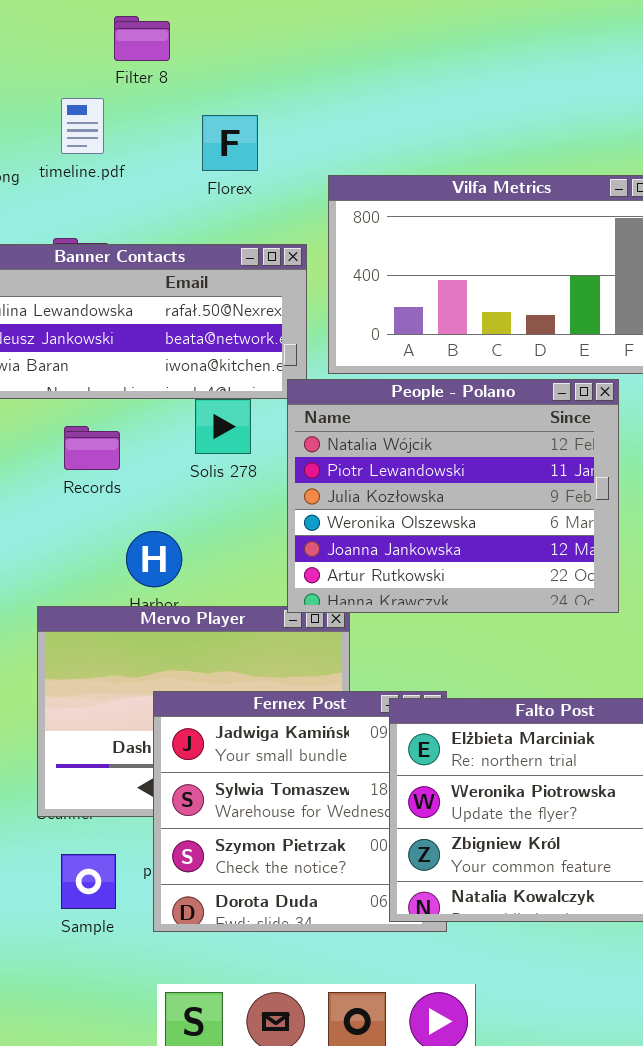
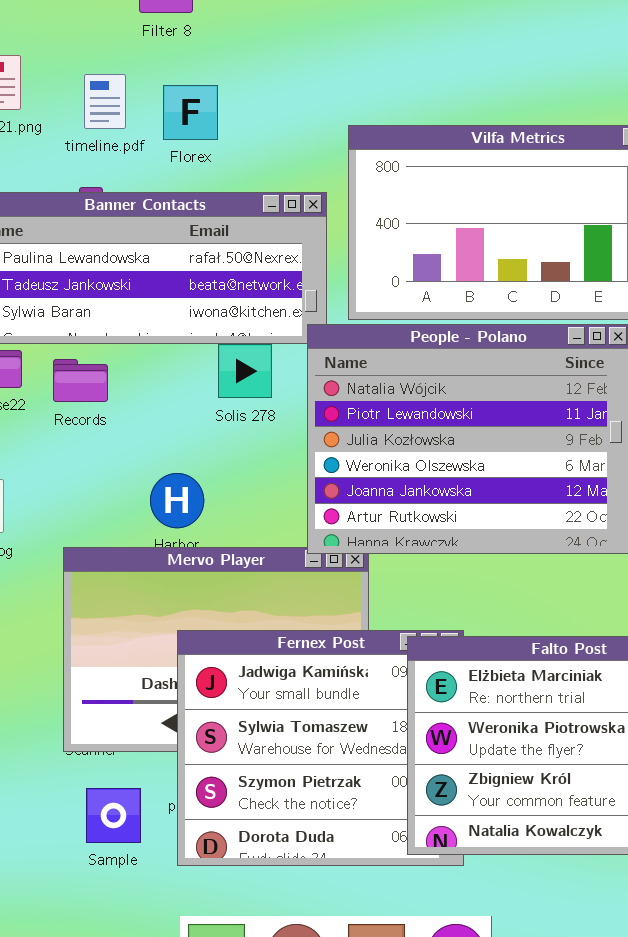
timeline.pdf: [61,98,104,154] -> [84,74,126,129], moved
Florex: [202,115,258,171] -> [163,85,218,140], moved
Records: [64,426,120,470] -> [53,359,108,402], moved

